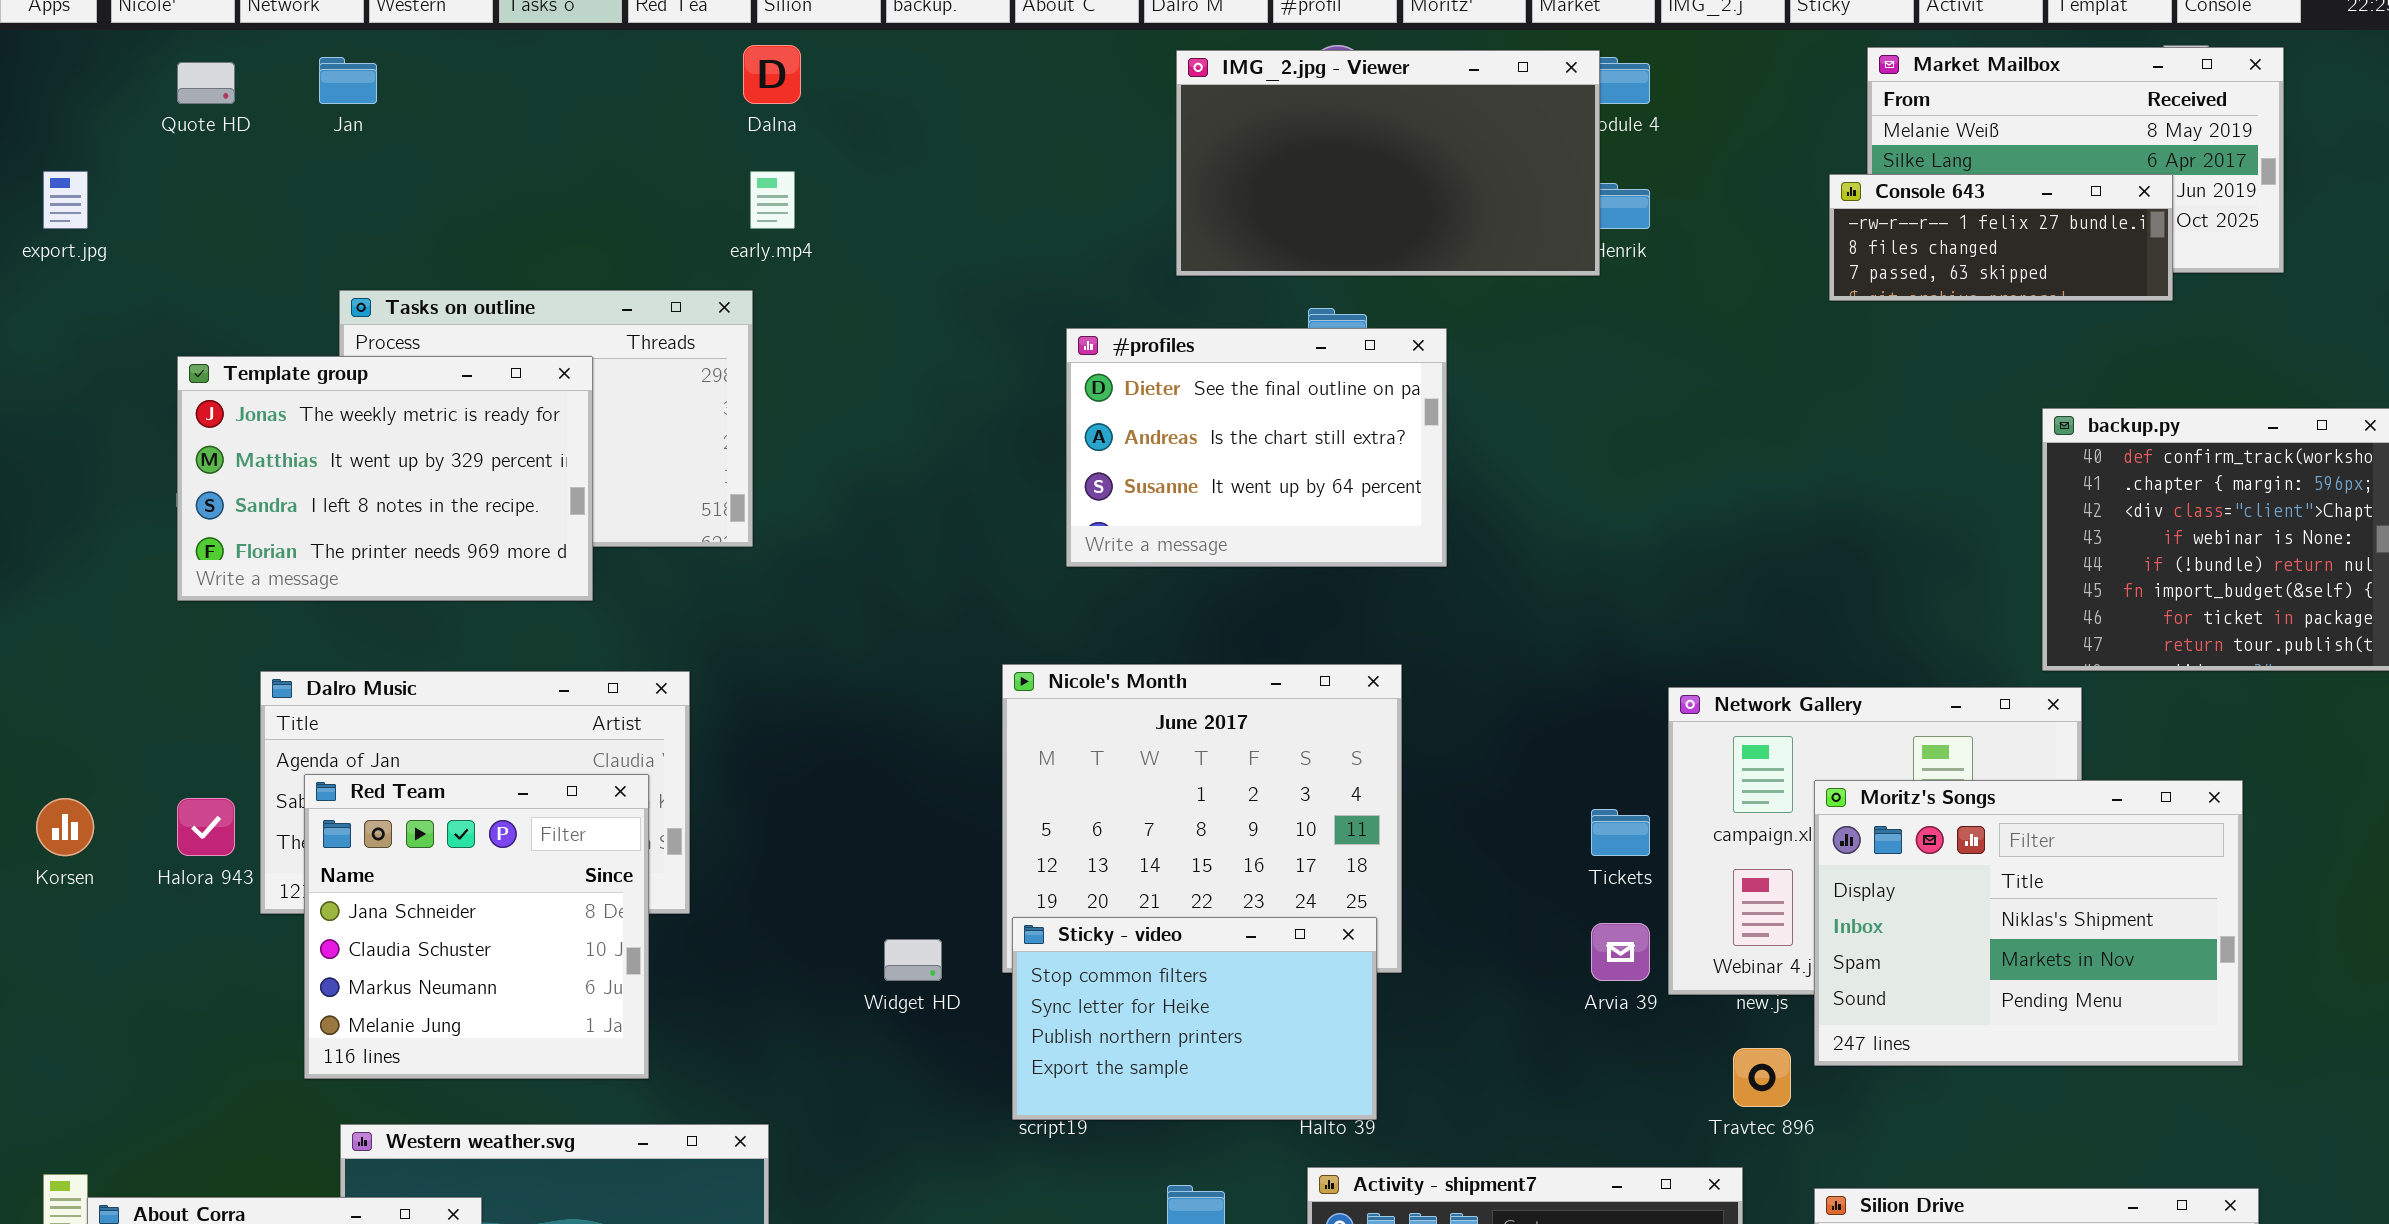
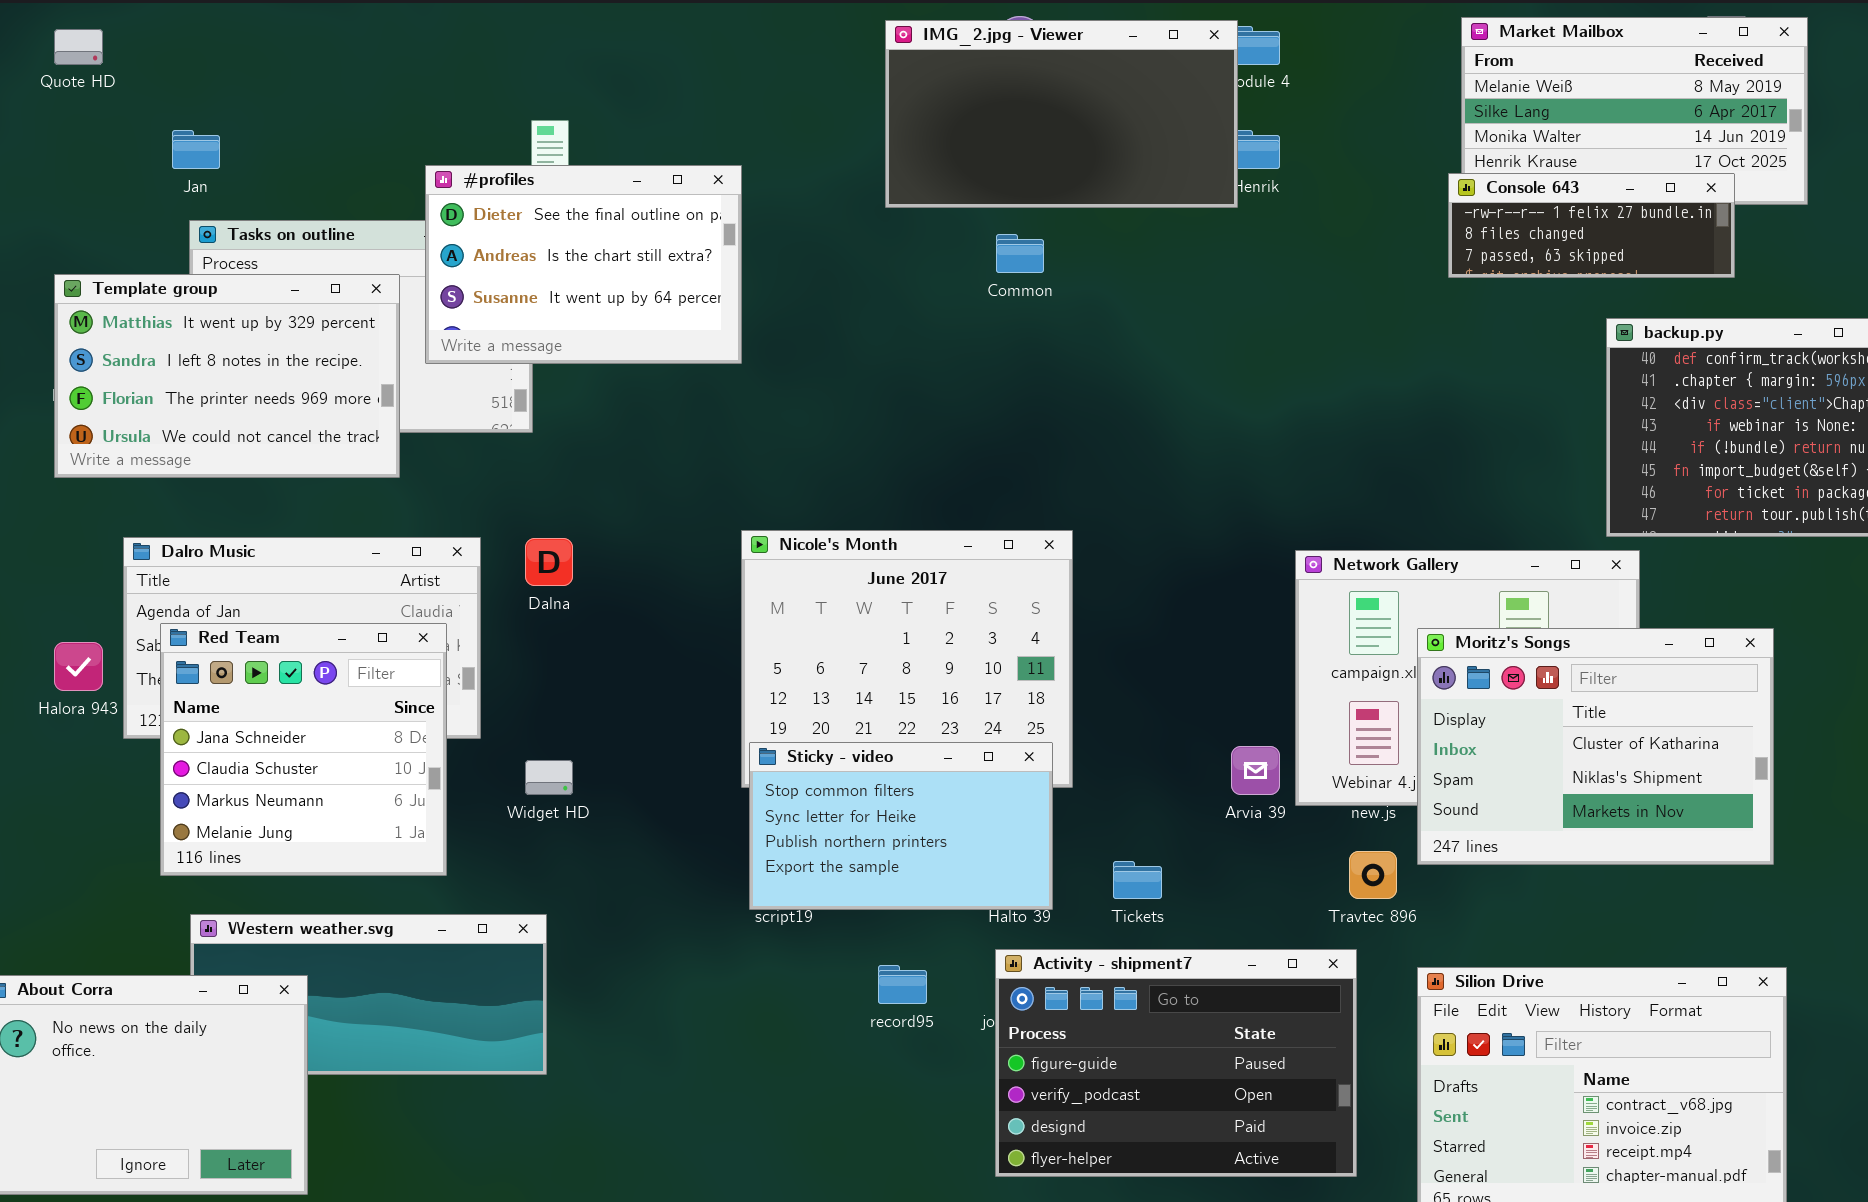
Dalna: [743,45,801,104] -> [525,538,573,586], moved
Jan: [319,57,377,104] -> [172,130,220,169], moved
Console 643: [1829,174,2173,301] -> [1448,173,1735,278], moved
#profiles: [1066,328,1447,567] -> [425,165,742,364], moved
Template group: [177,356,593,601] -> [54,274,400,478], scrolled down 1 row
Moritz's Songs: [1814,780,2243,1066] -> [1417,628,1774,865], scrolled up 1 row
Tickets: [1591,809,1650,856] -> [1113,861,1162,899], moved
Widget HD: [884,939,942,981] -> [525,760,573,795], moved

